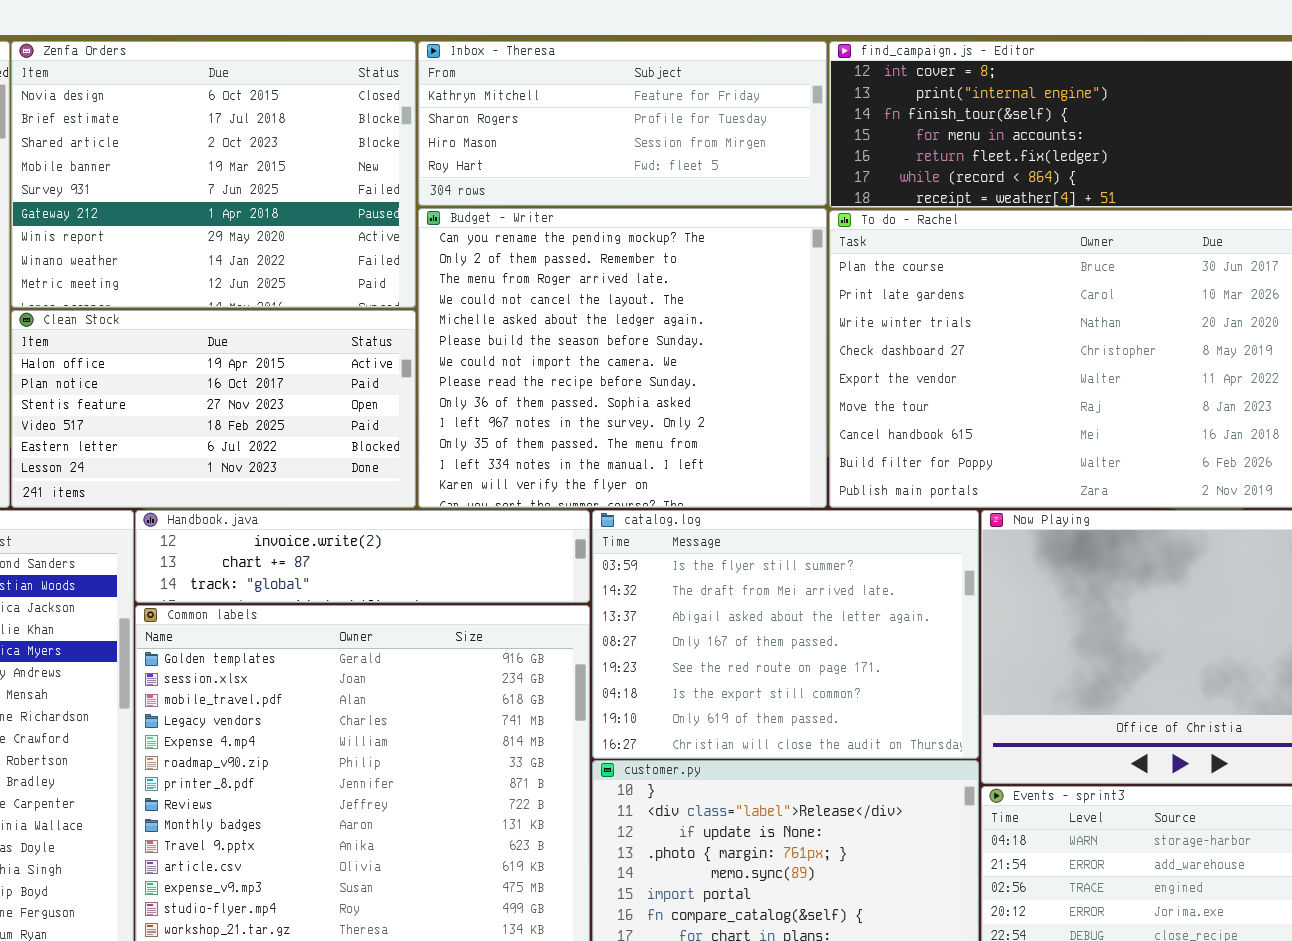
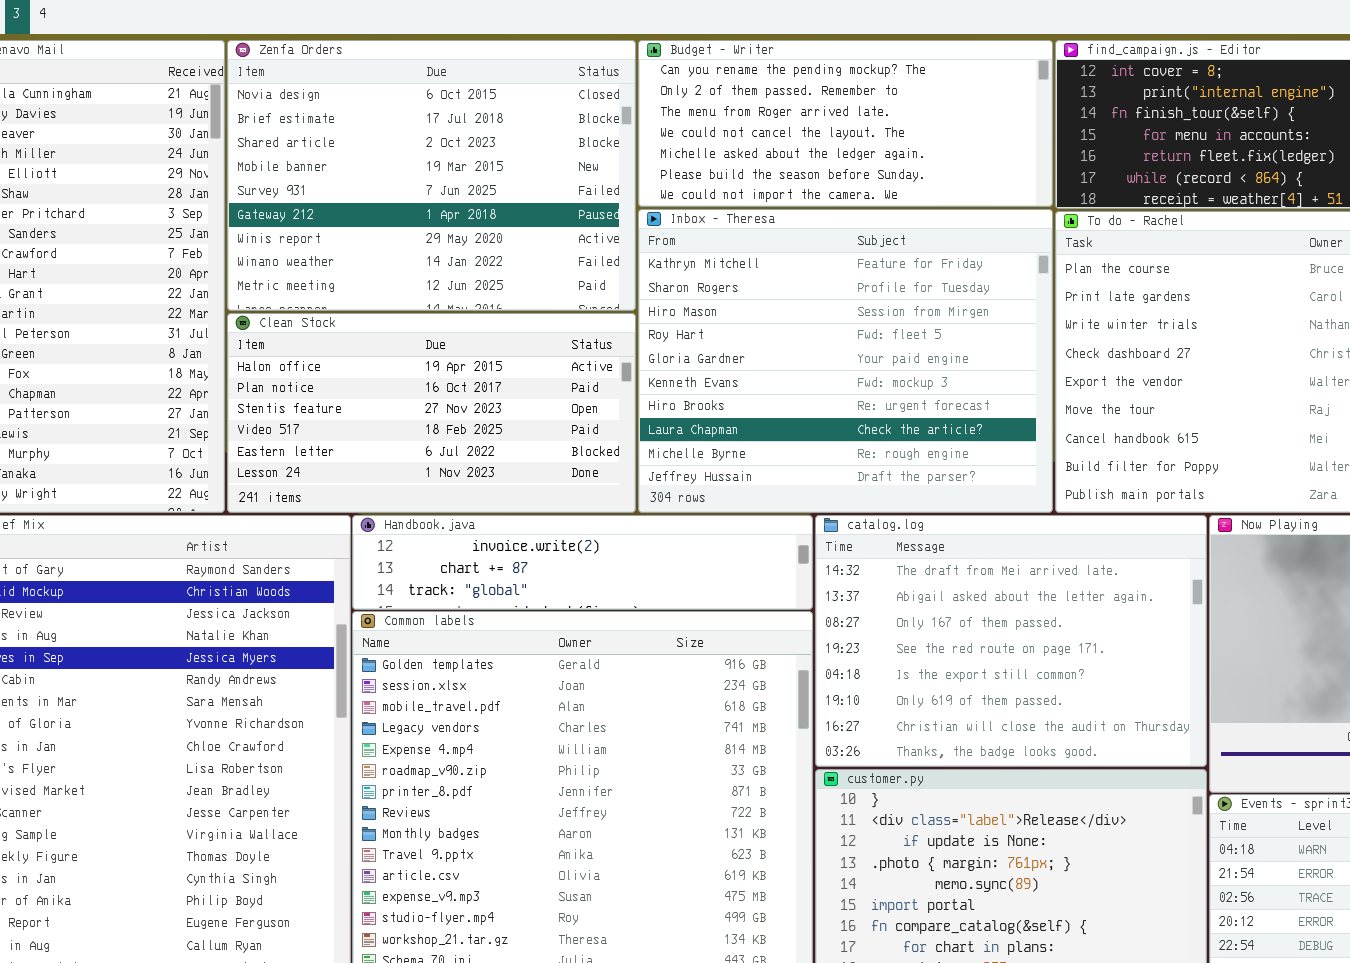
Inbox - Theresa: [418,41,827,206] -> [638,209,1053,513], moved, resized
Budget - Writer: [418,208,827,508] -> [638,40,1053,207], moved, resized
catalog.log: [592,510,979,759] -> [815,515,1207,767], scrolled down 1 row

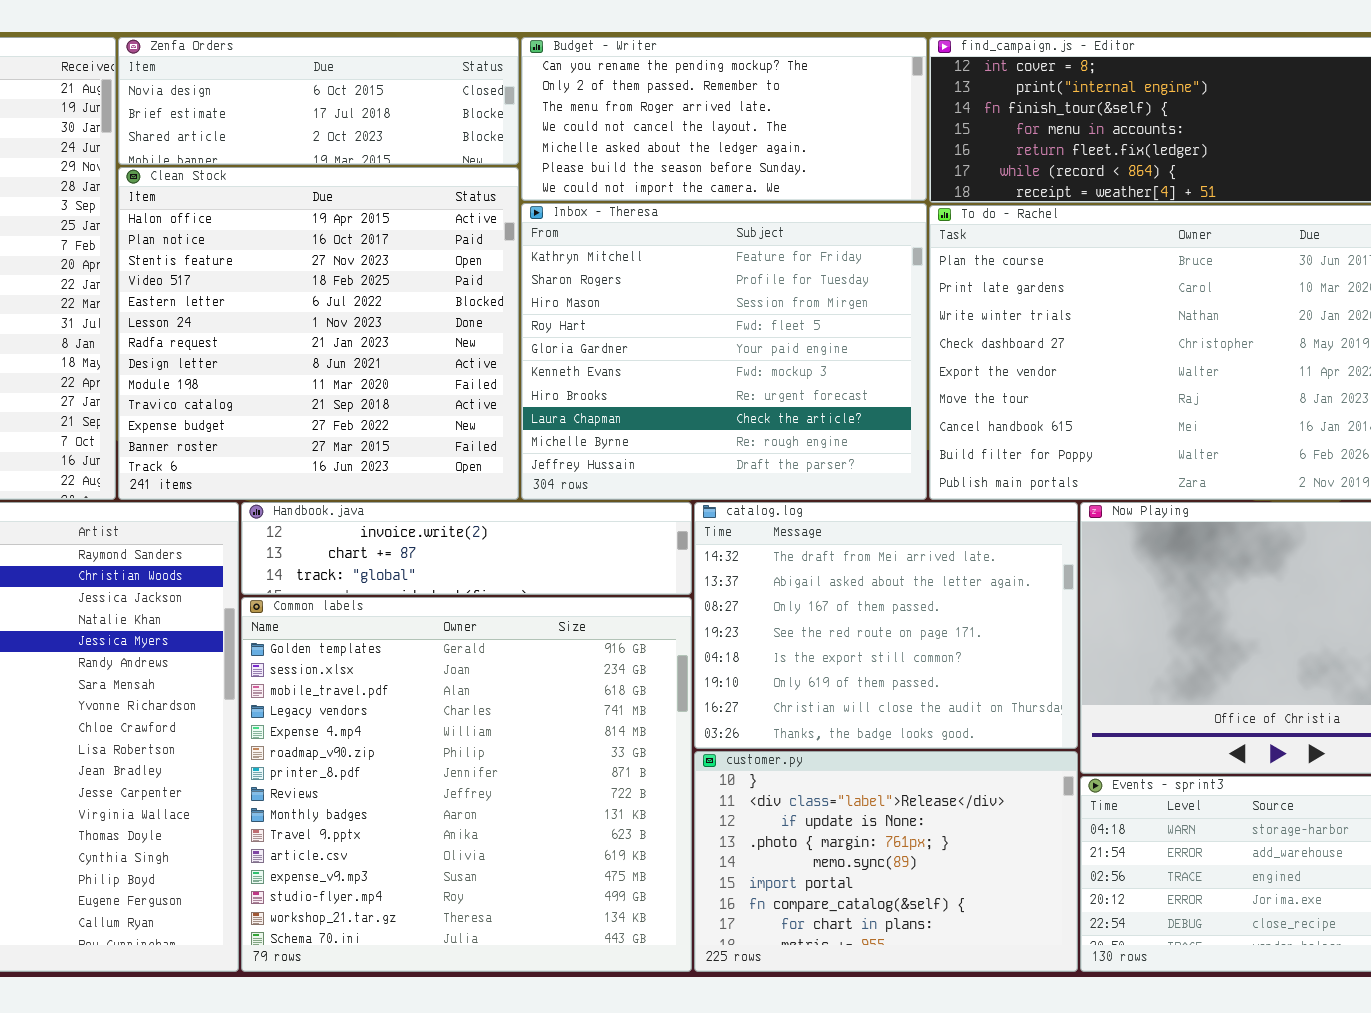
Zenfa Orders: [227,40,636,311] -> [118,37,519,165], resized
Clean Stock: [227,313,636,513] -> [118,167,519,500], resized

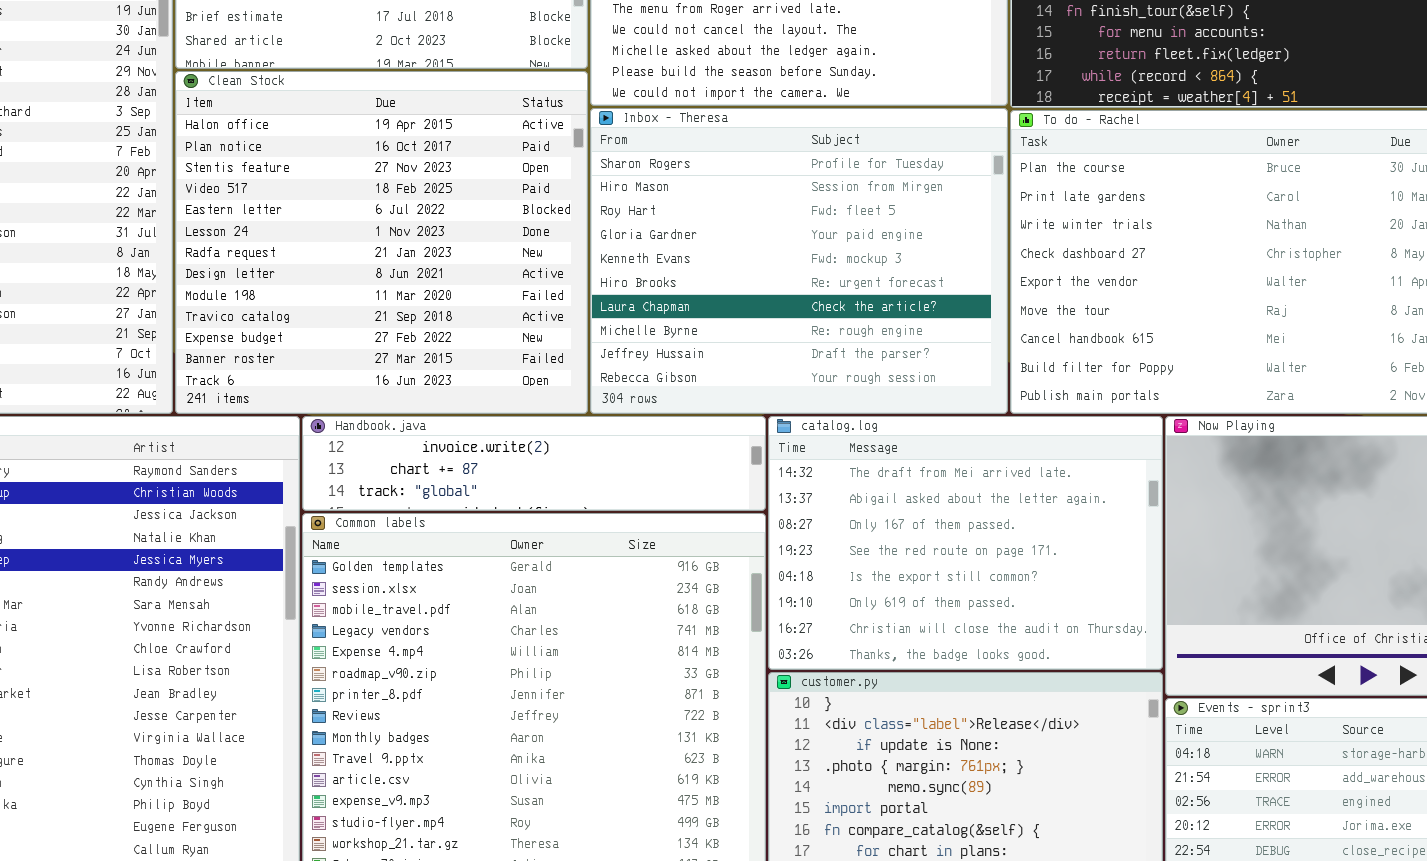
Inbox - Theresa: [521,203,927,500] -> [590,108,1008,414], scrolled down 1 row

